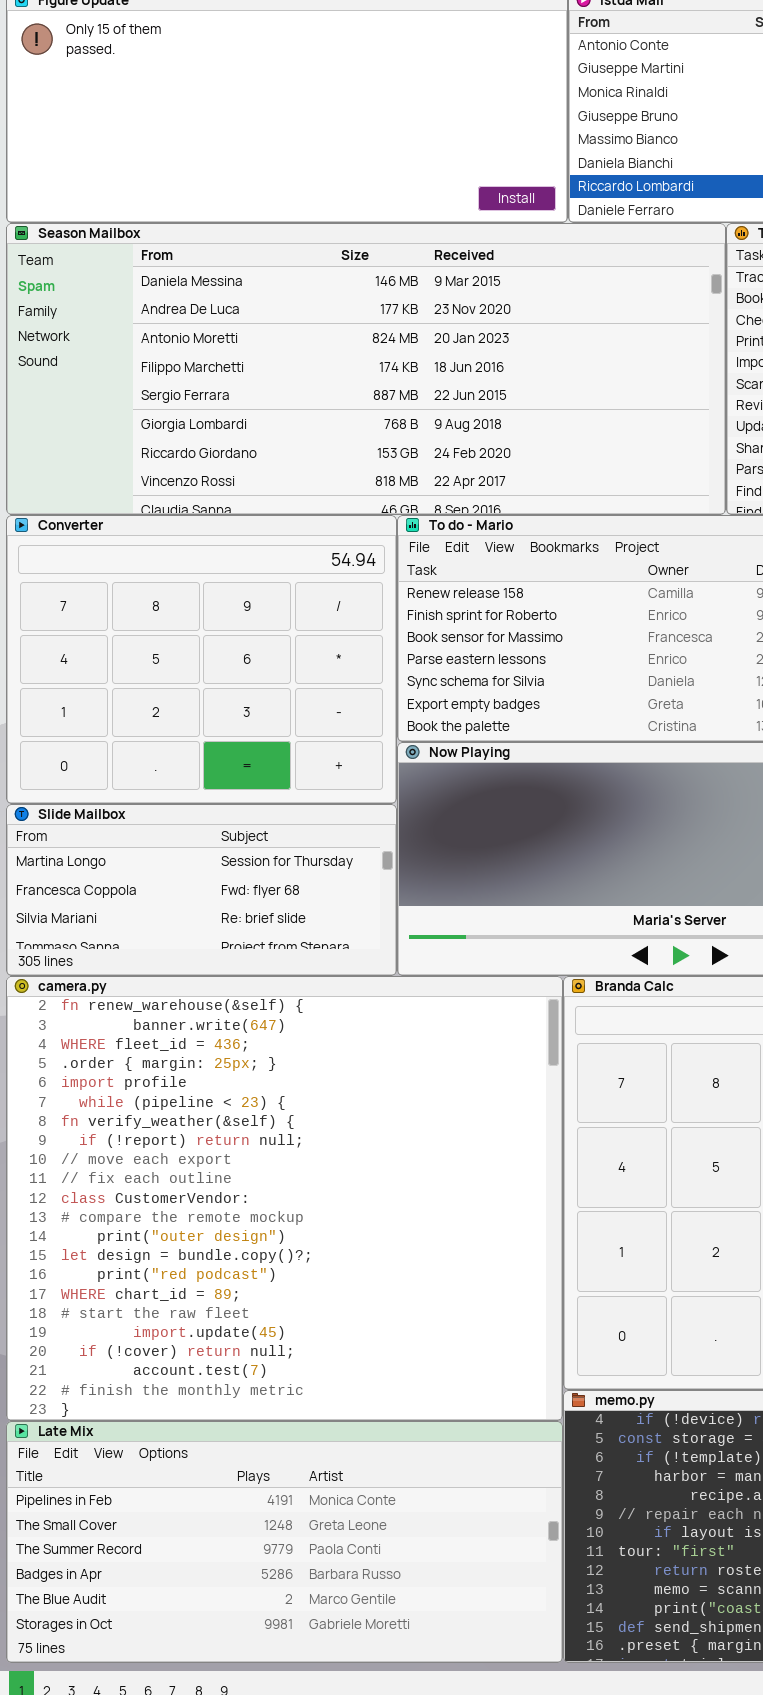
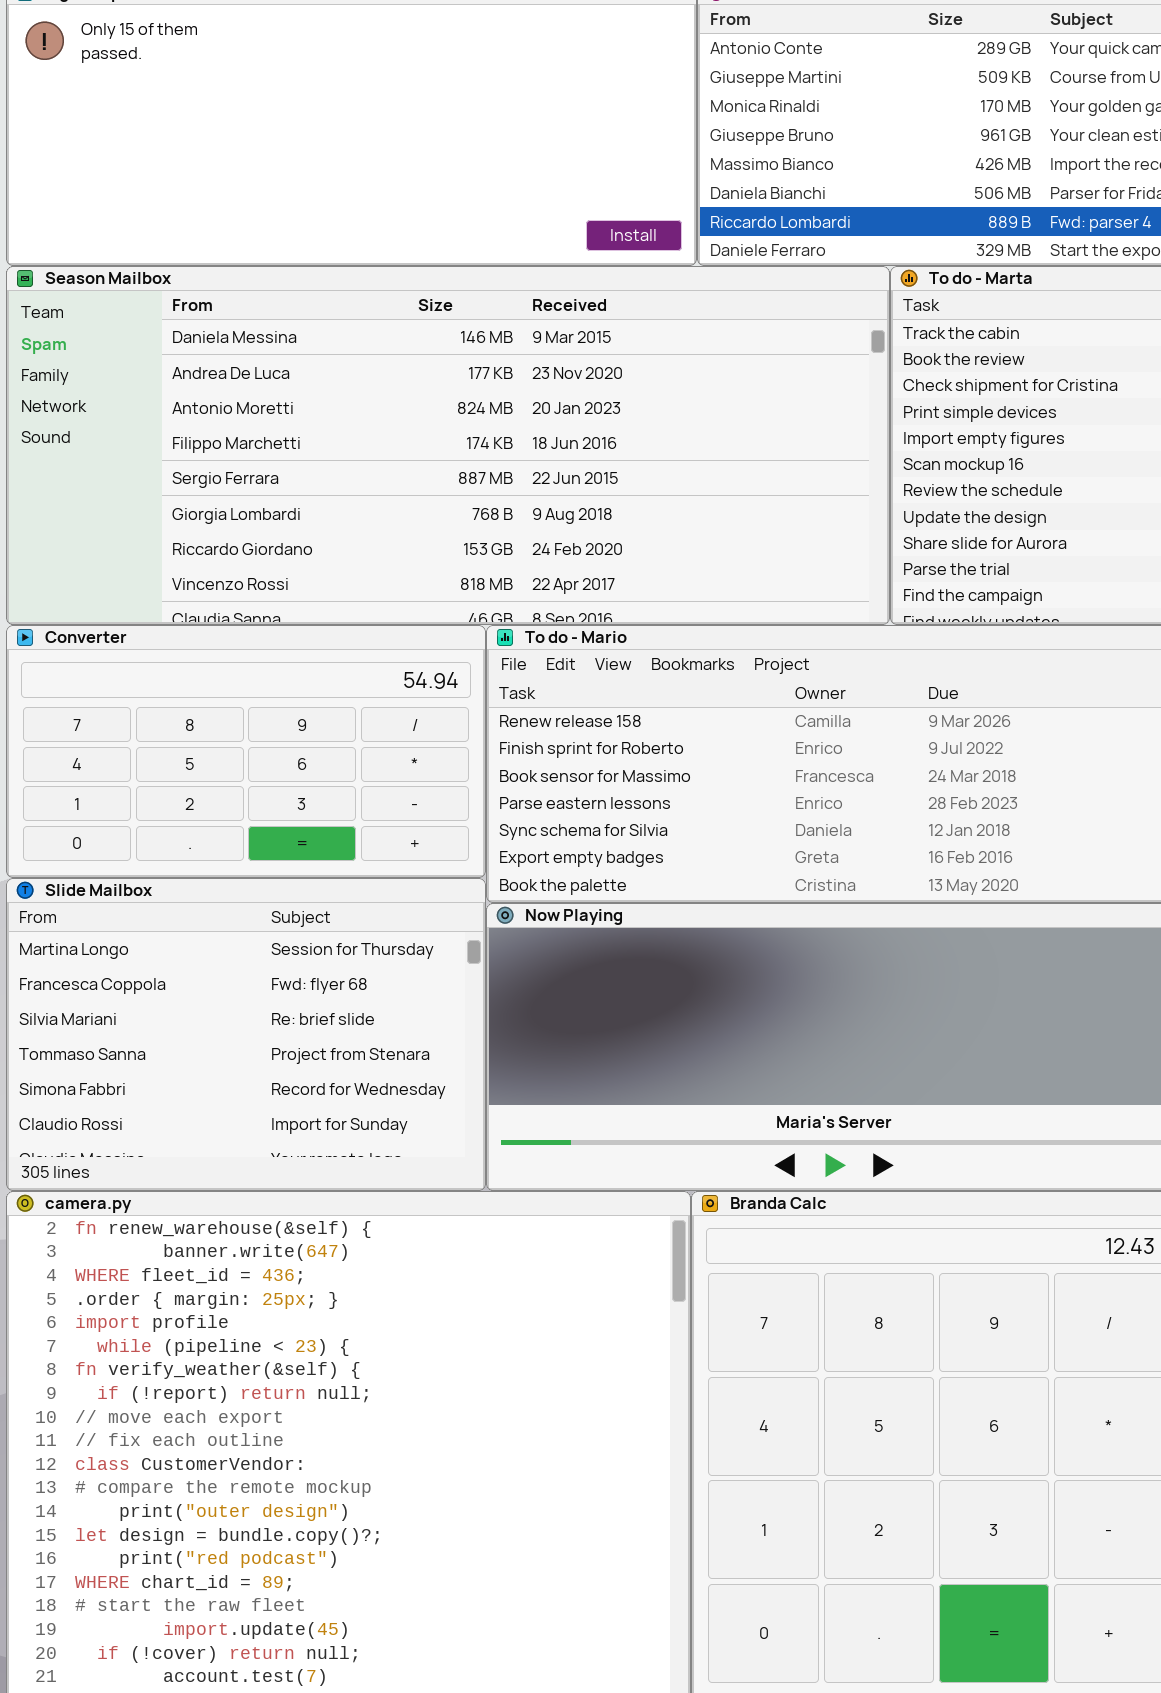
Converter: [6,515,397,804] -> [6,625,486,878], resized
Slide Mailbox: [6,804,397,976] -> [6,878,486,1191], resized

